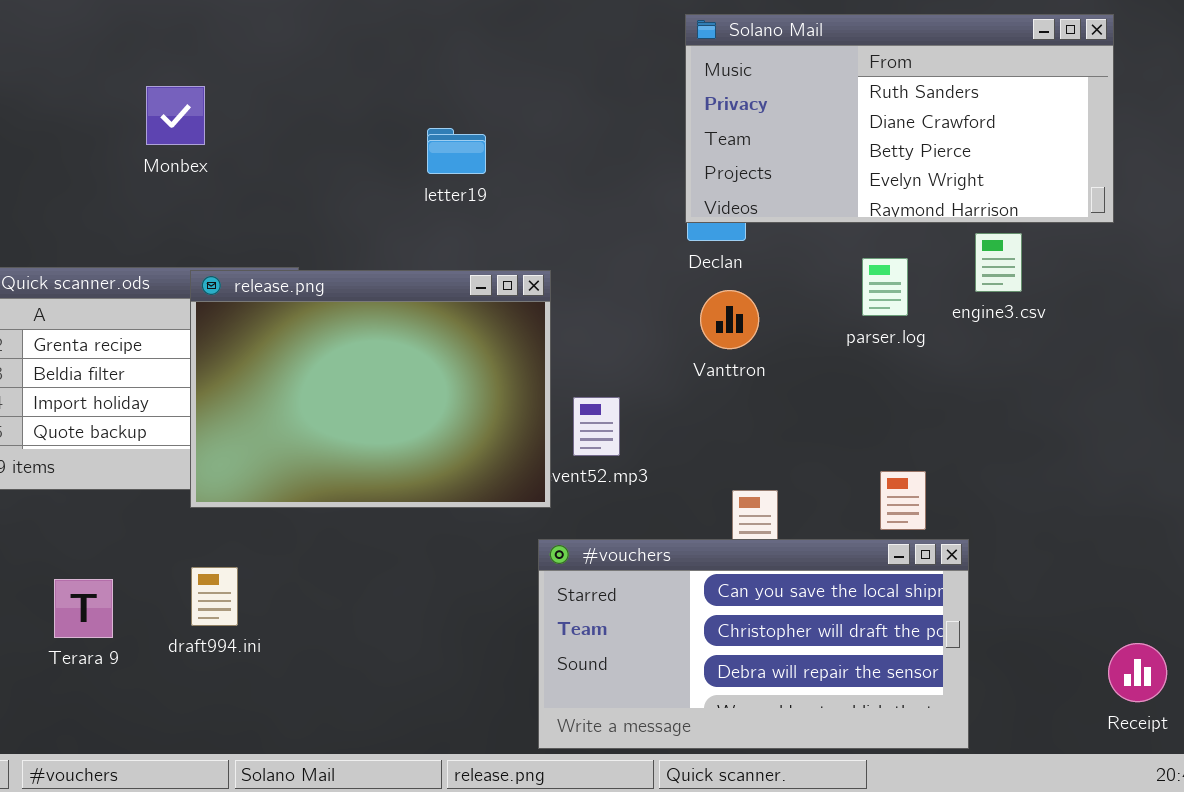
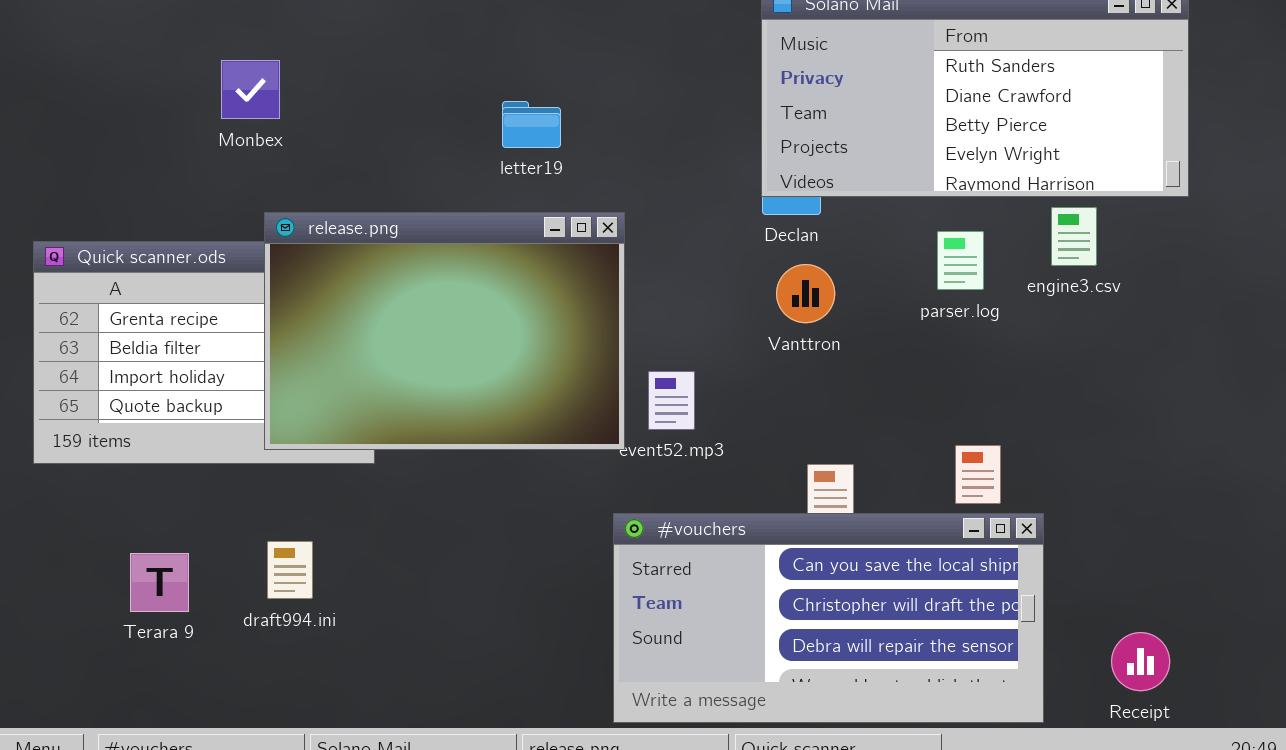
release.png: [190,270,551,508] -> [264,212,625,450], moved
Receipt: [1108,643,1167,702] -> [1111,632,1170,691], moved

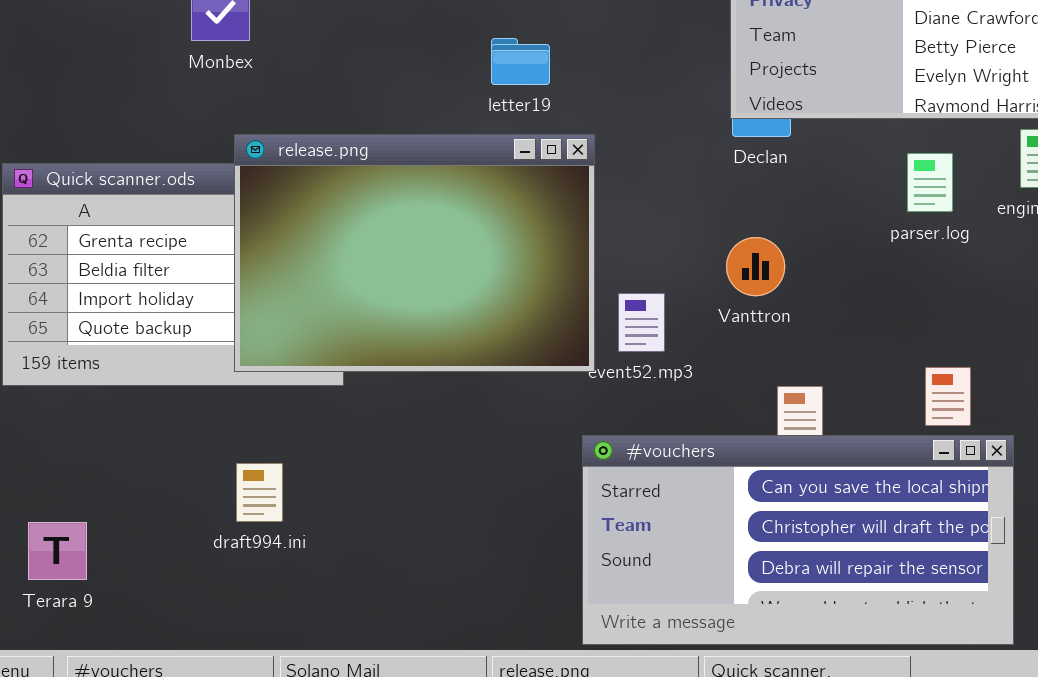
letter19: [502,101,561,148] -> [491,38,550,85], moved
Vanttron: [776,264,835,323] -> [726,237,785,296], moved
Terara 9: [130,553,189,612] -> [28,522,87,580], moved

